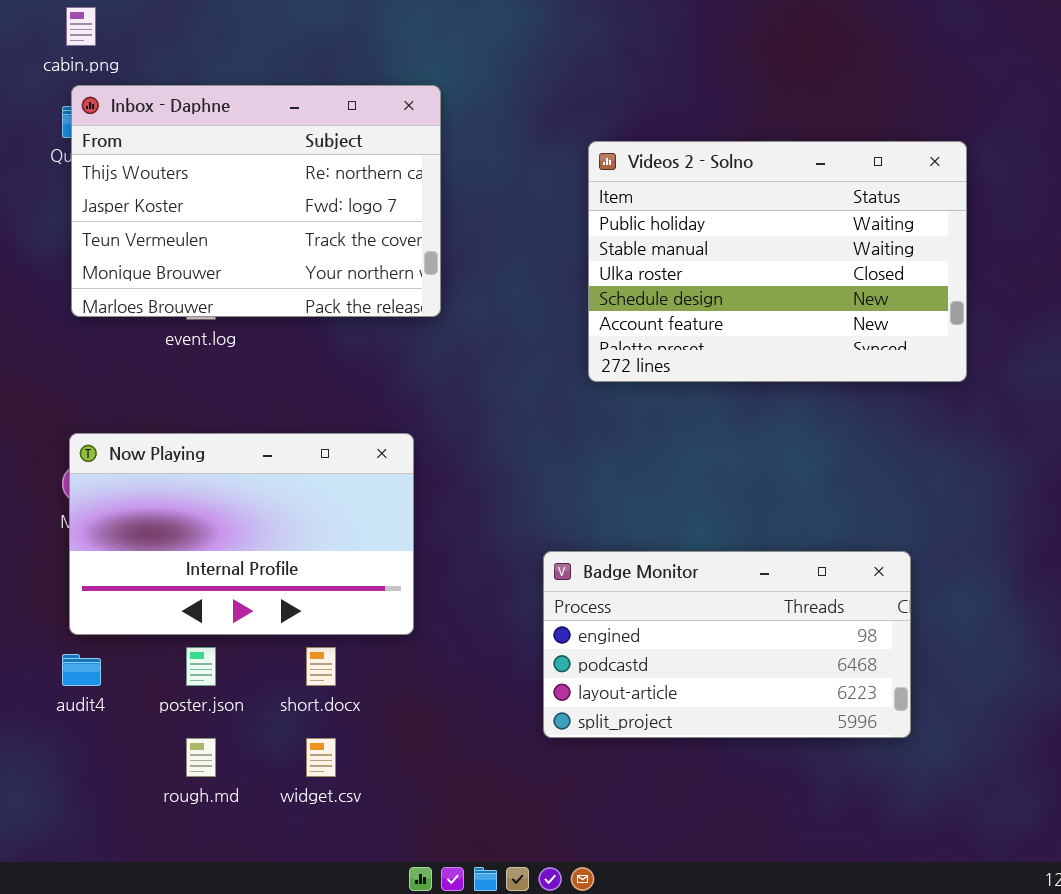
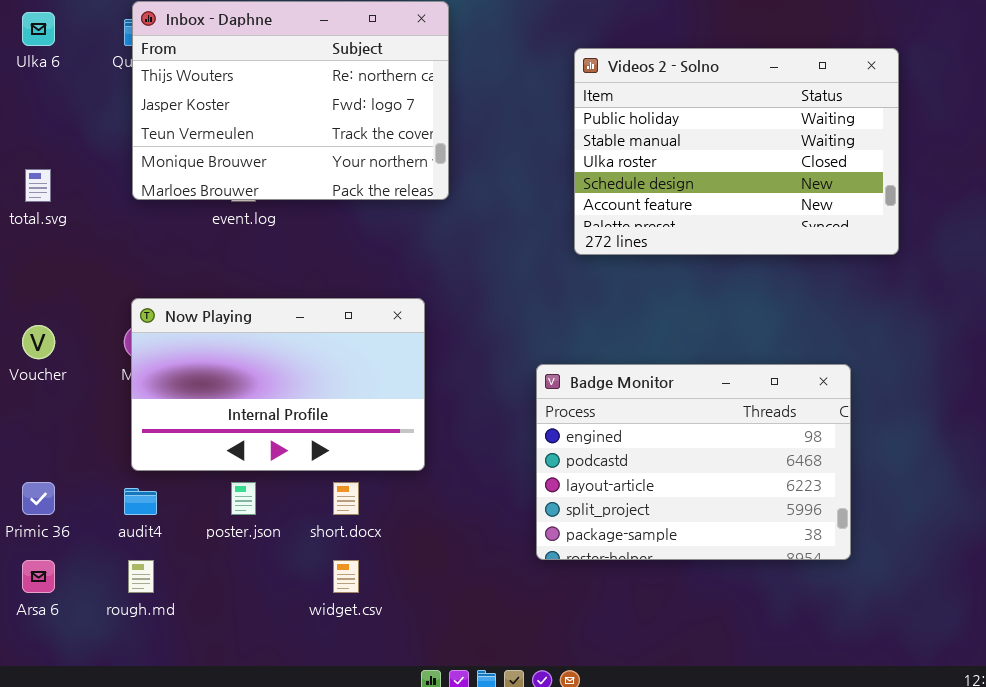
Badge Monitor: [543,551,911,738] -> [536,364,851,560], resized
rough.md: [186,738,216,777] -> [128,560,154,593], moved

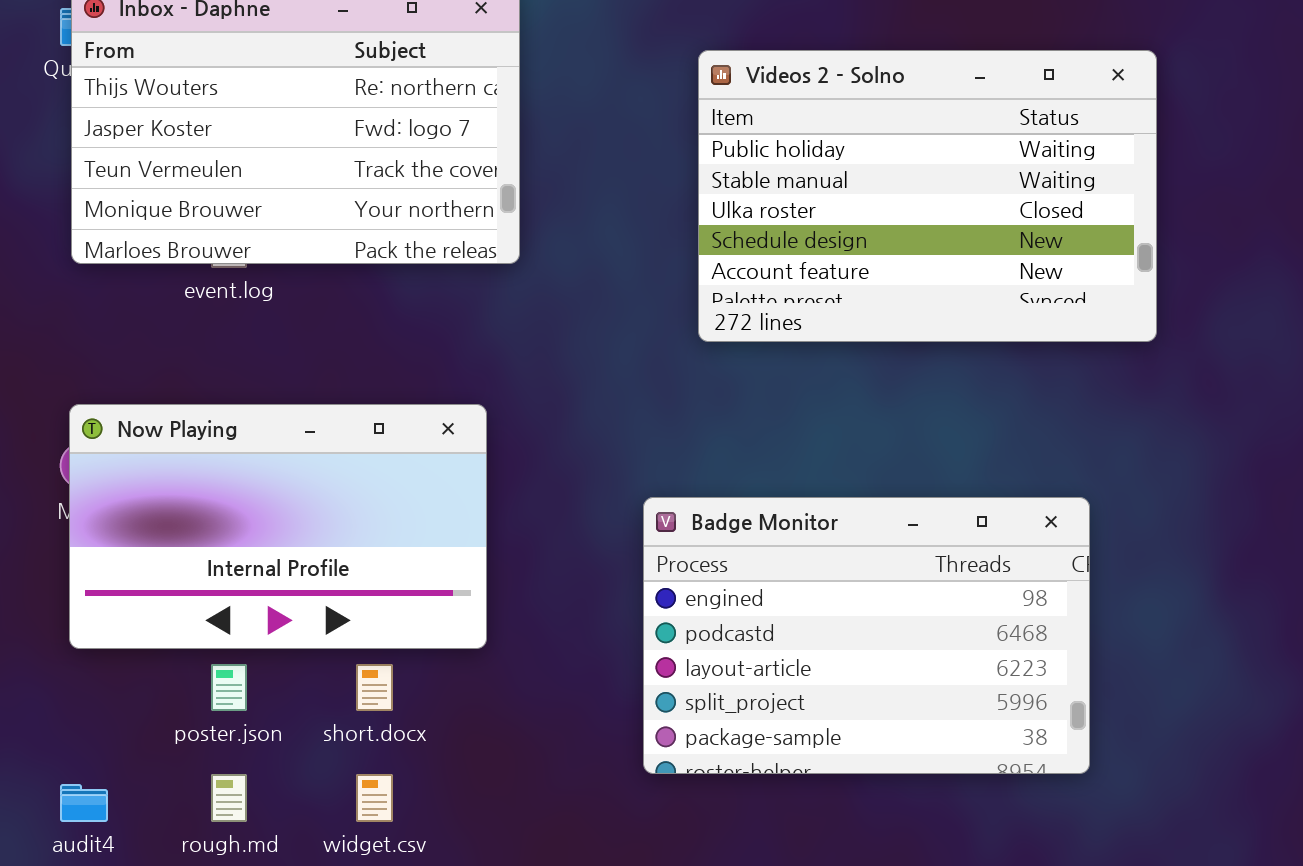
audit4: [124,488,157,515] -> [60,784,108,822], moved
rough.md: [128,560,154,593] -> [211,774,247,822], moved

